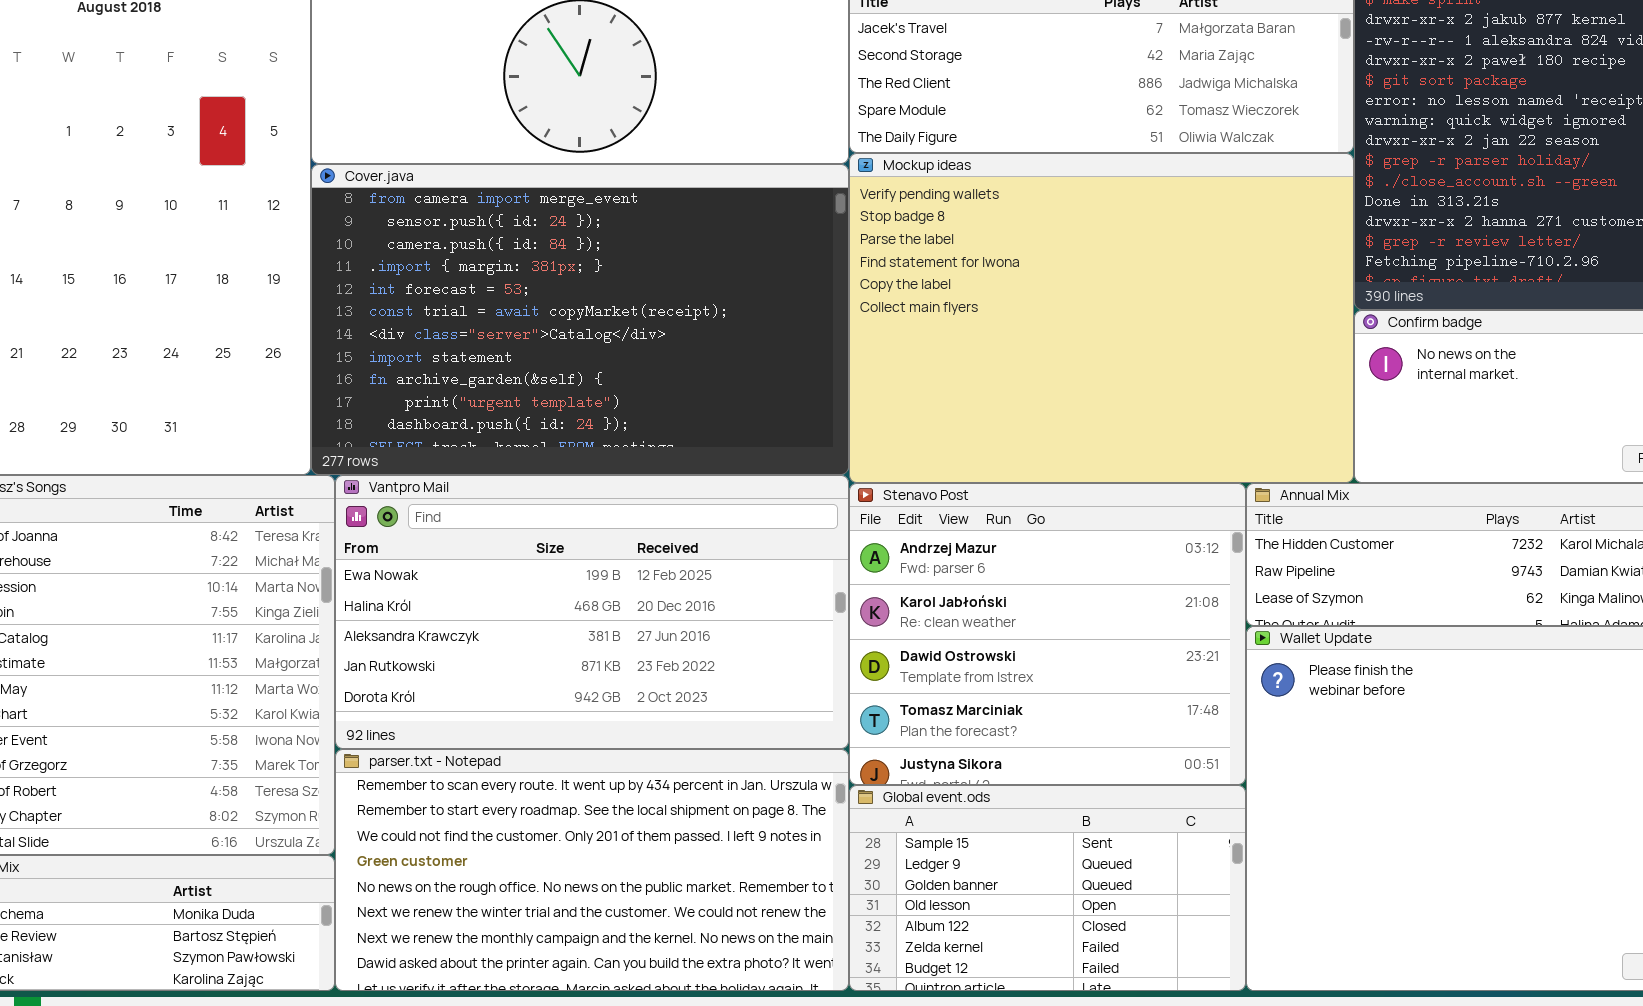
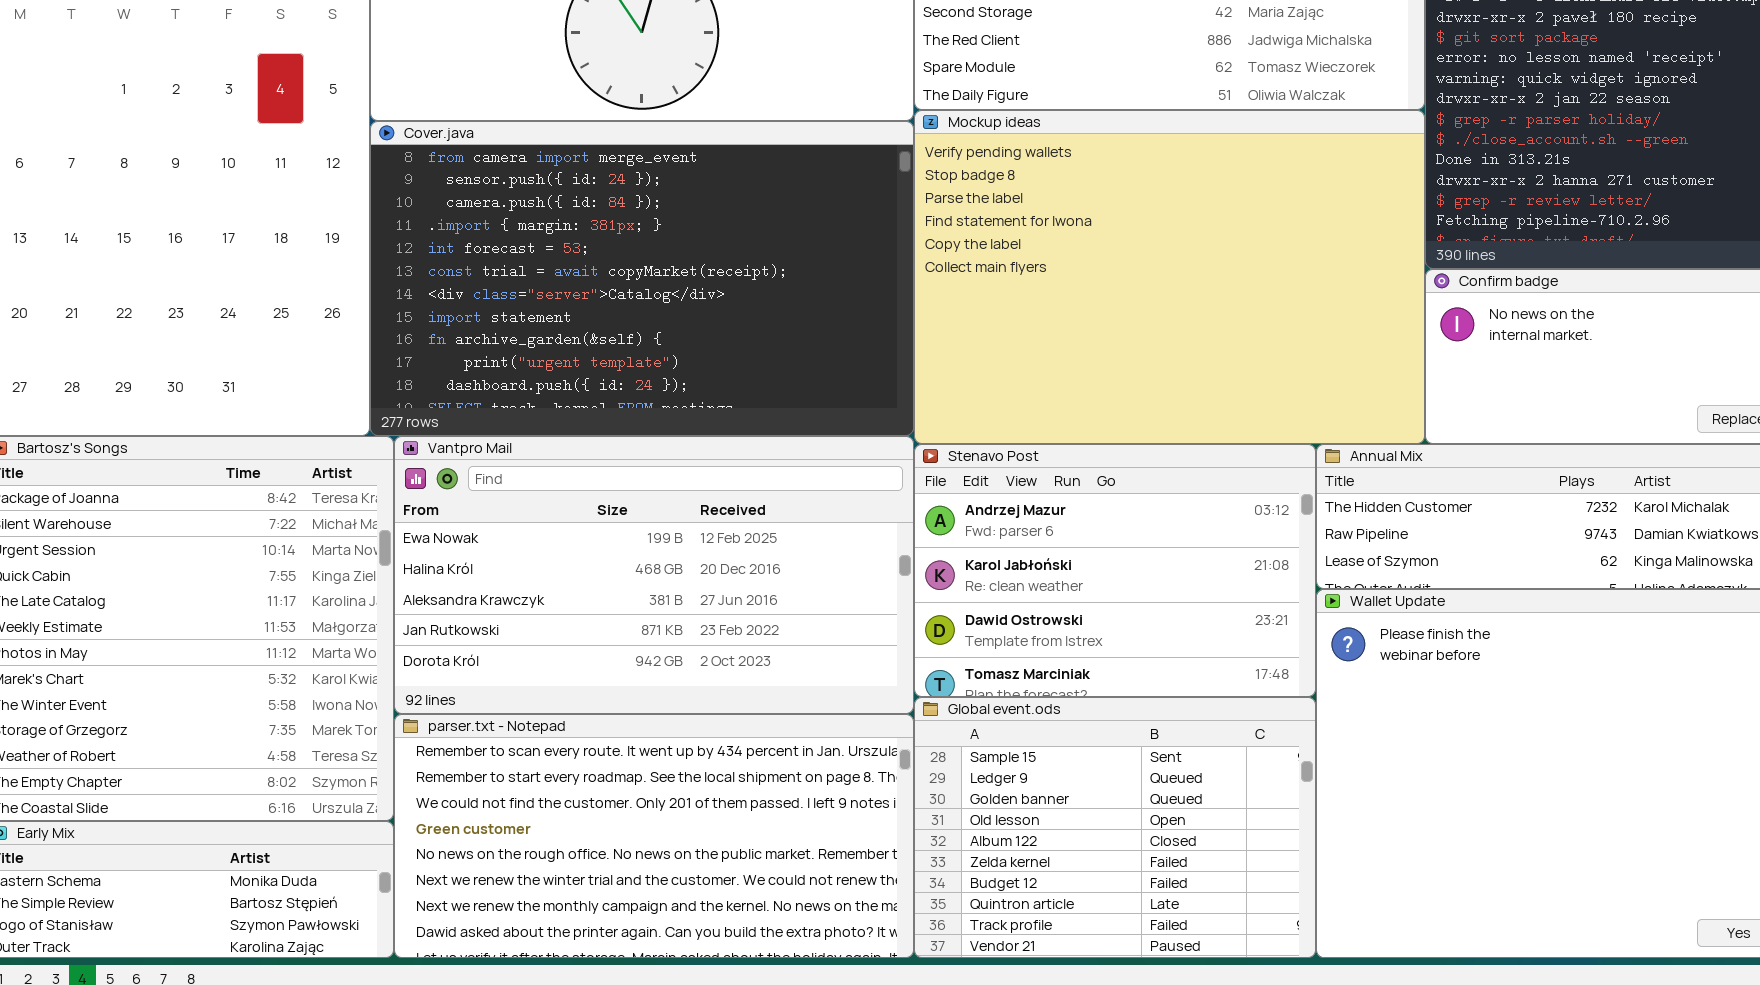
Stenavo Post: [849,483,1246,785] -> [914,444,1316,697], resized
Global event.ods: [849,785,1246,991] -> [914,697,1316,958], resized

